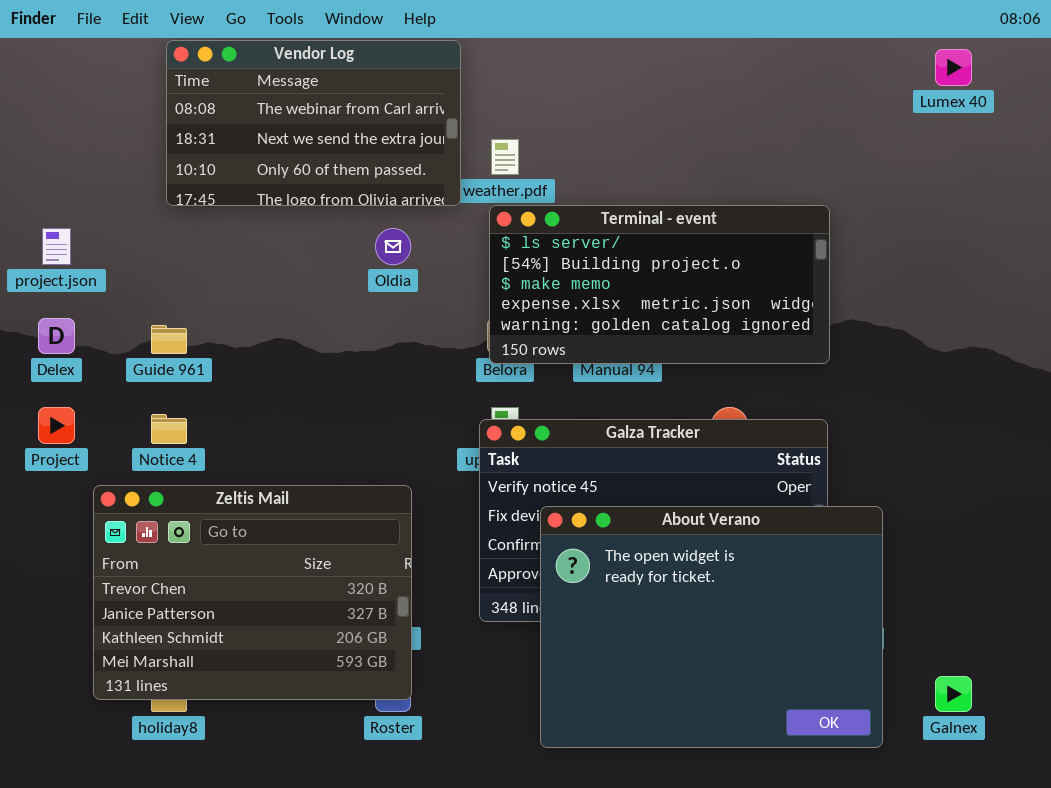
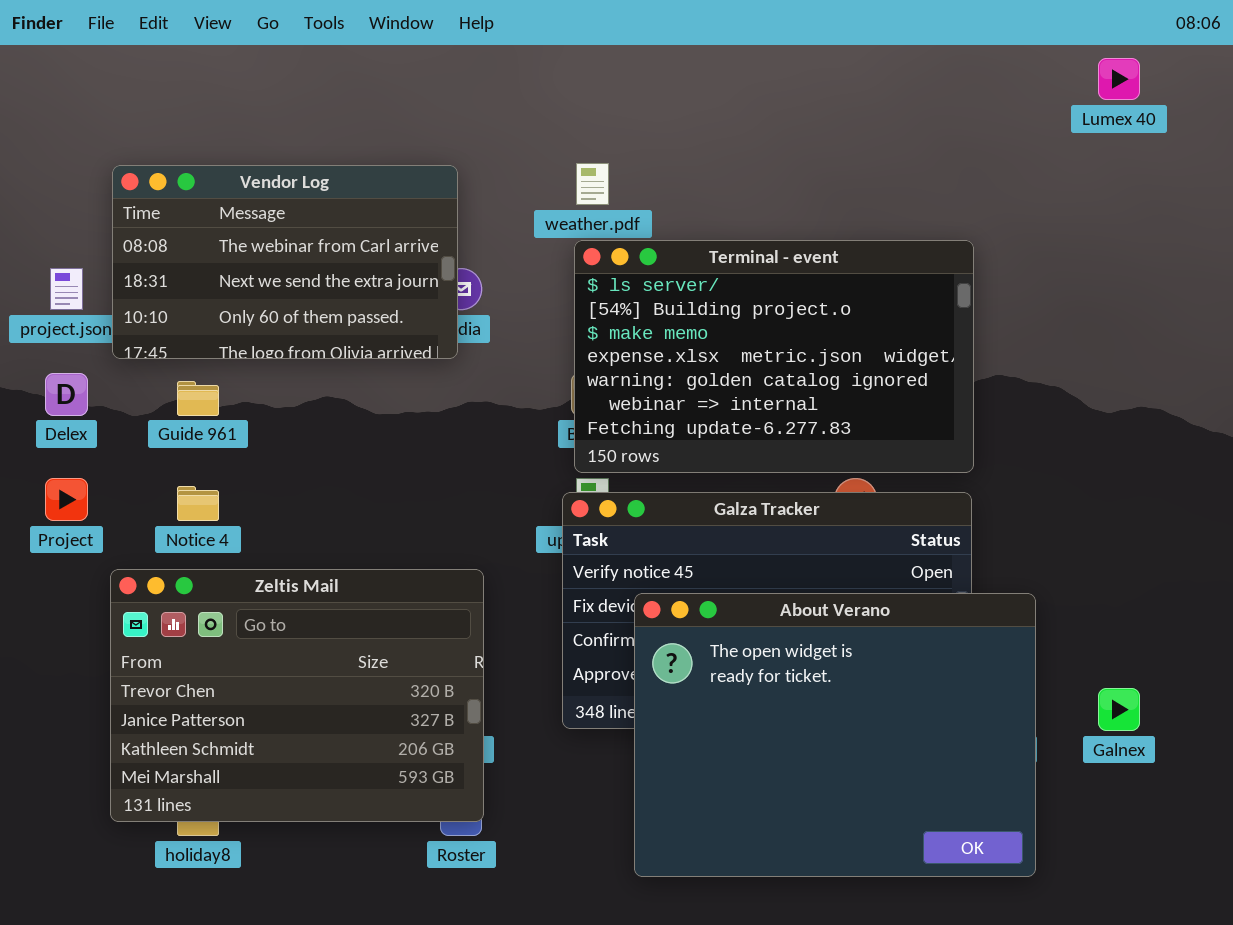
Vendor Log: [166,40,461,206] -> [112,165,458,359], moved
Terminal - event: [489,205,830,364] -> [574,240,974,473], resized
Galnex: [935,676,972,712] -> [1098,688,1140,731], moved

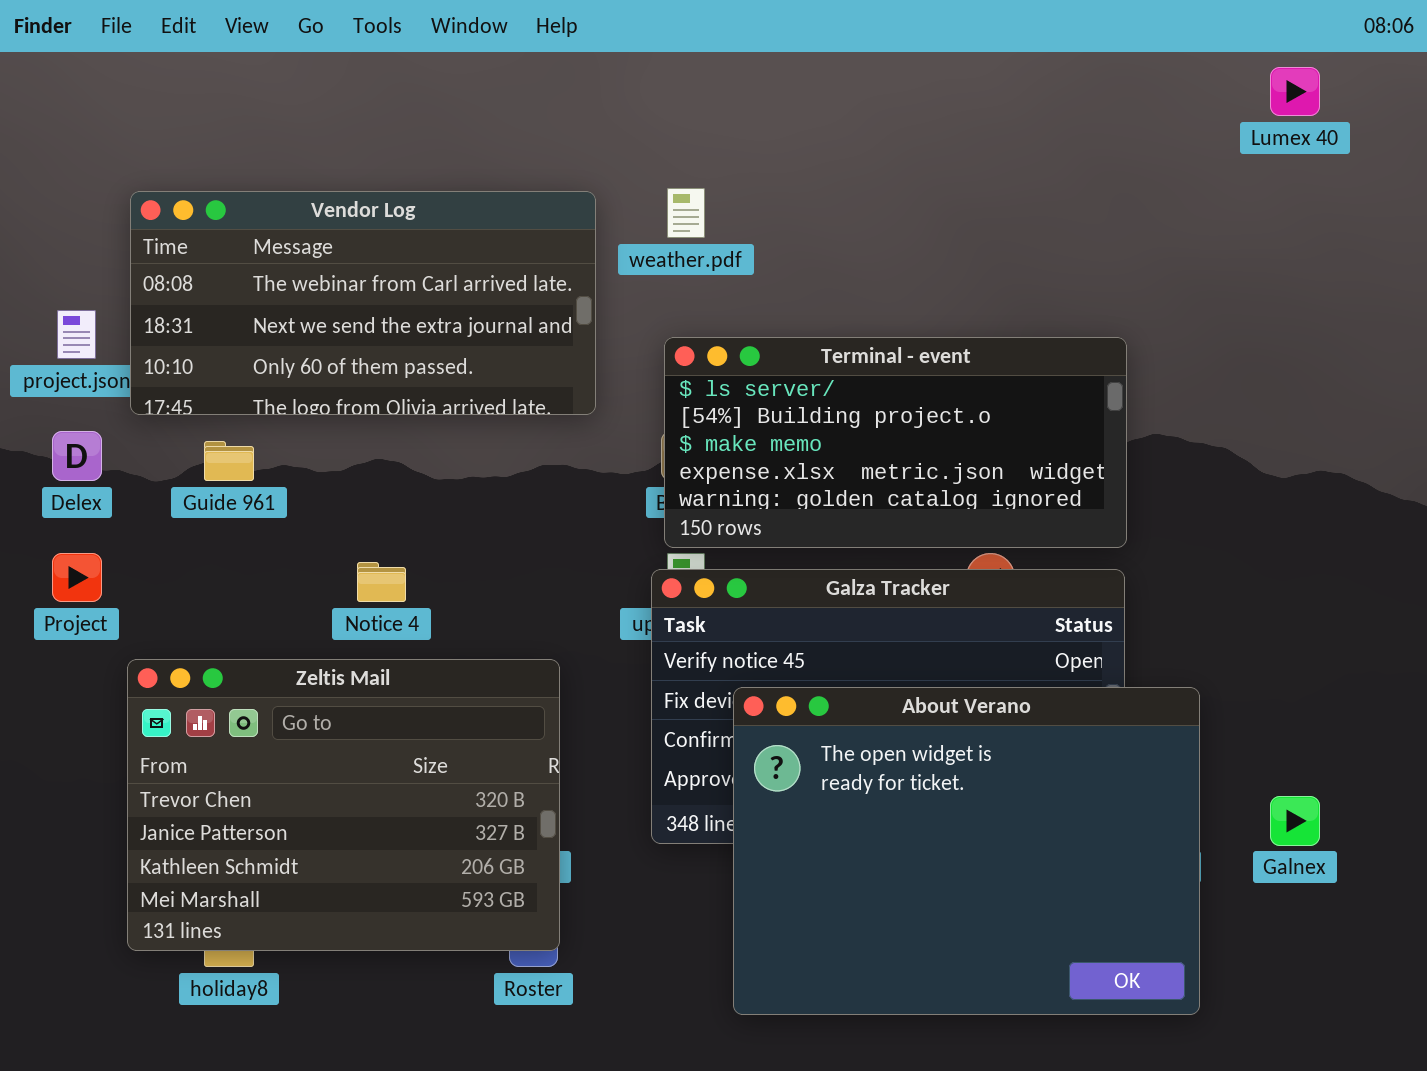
Vendor Log: [112,165,458,359] -> [130,191,596,415], resized
Terminal - event: [574,240,974,473] -> [664,337,1127,548], resized
Notice 4: [177,486,219,521] -> [357,562,406,602], moved

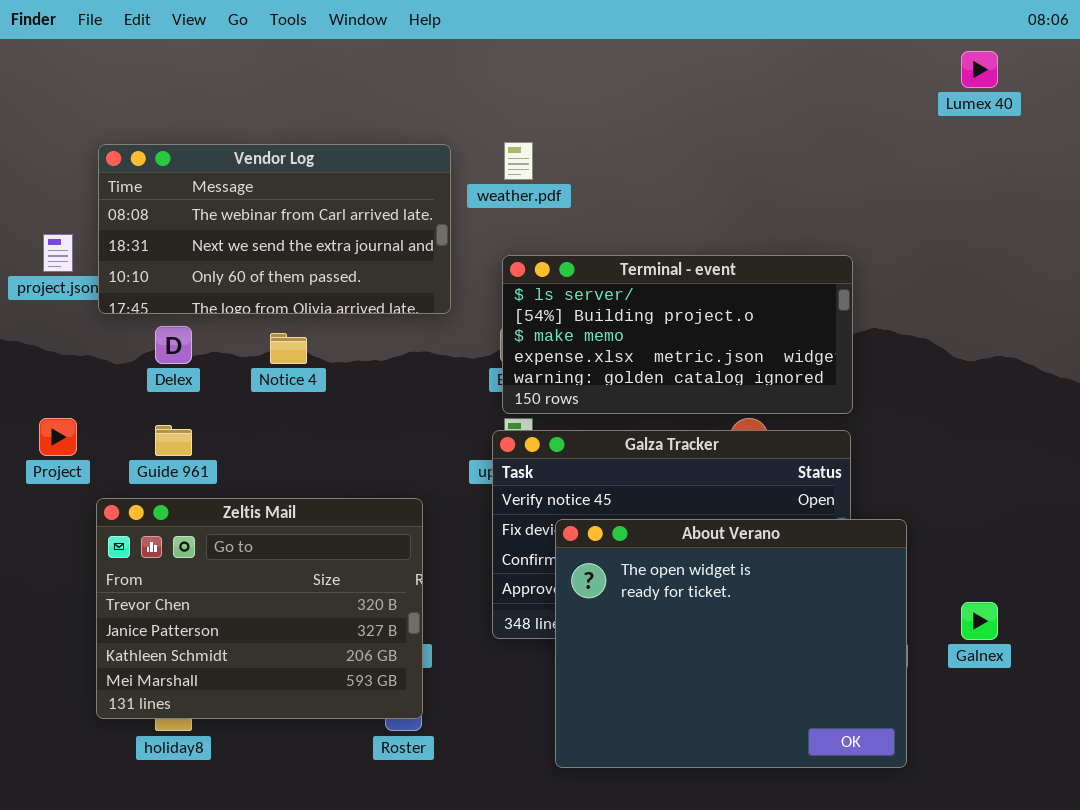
Delex: [52,431,102,481] -> [155,326,192,364], moved
Guide 961: [204,441,254,481] -> [155,425,192,456], moved
Notice 4: [357,562,406,602] -> [270,333,307,364], moved

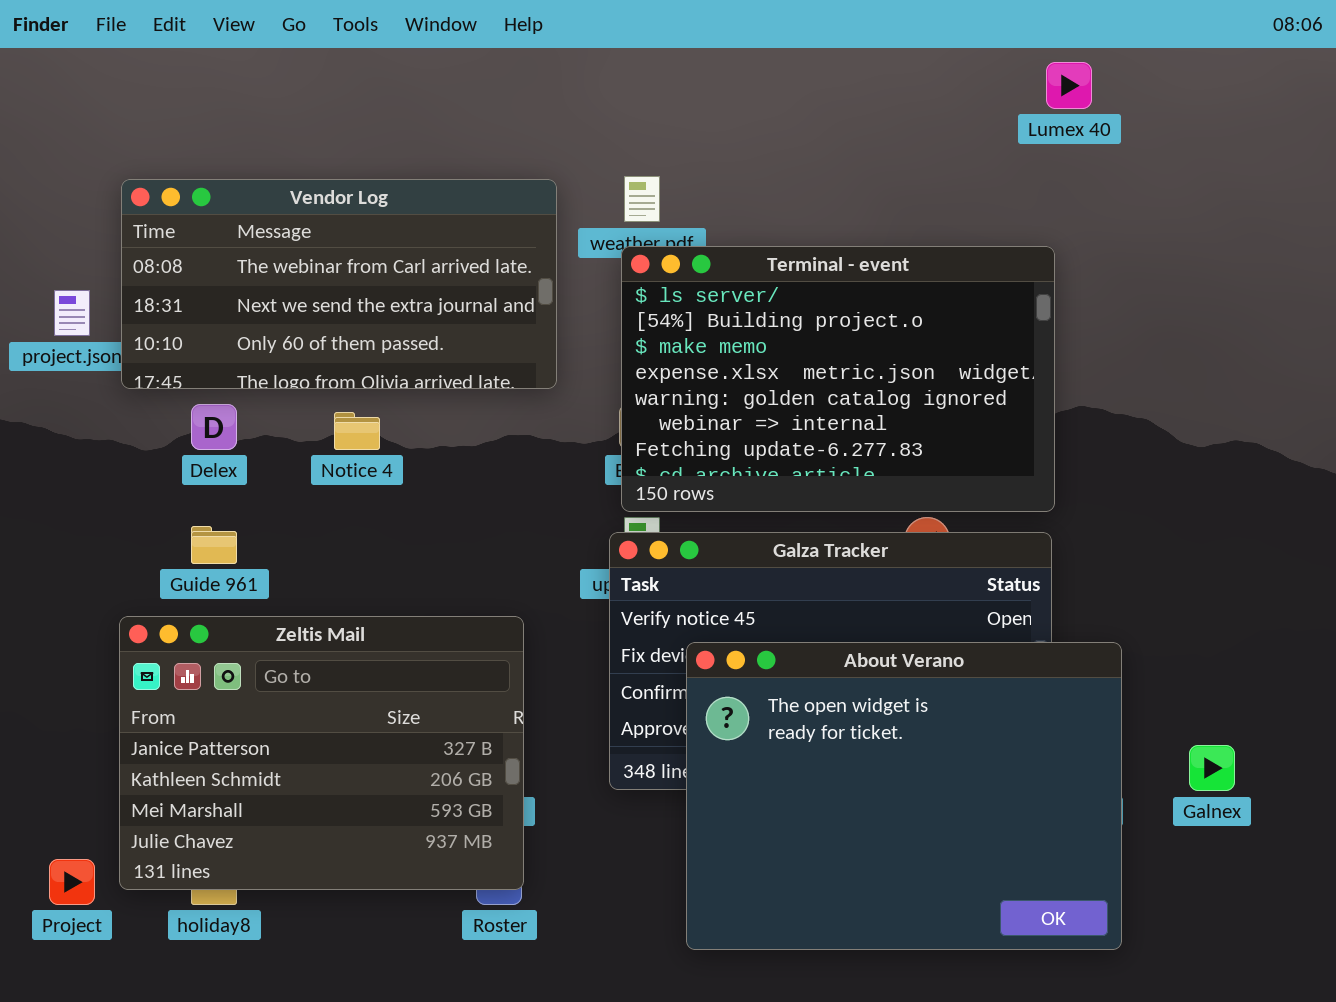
Lumex 40: [961,51,998,88] -> [1046,62,1092,109], moved
Terminal - event: [502,255,853,414] -> [621,246,1055,512], resized
Project: [39,418,77,456] -> [49,859,95,905], moved
Zeltis Mail: [96,498,423,719] -> [119,616,524,890], scrolled down 1 row

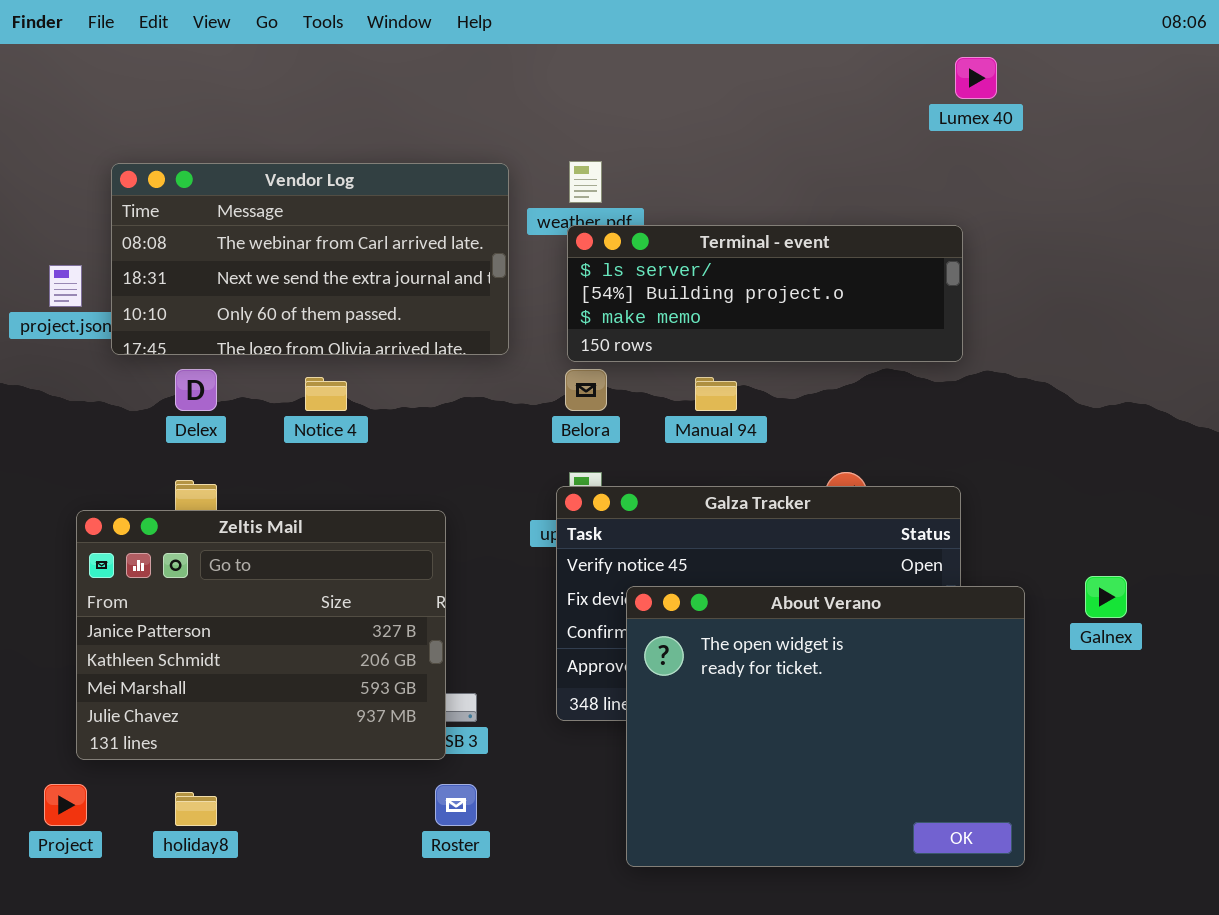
Terminal - event: [621,246,1055,512] -> [567,225,963,362], resized
Zeltis Mail: [119,616,524,890] -> [76,510,446,760], moved
Galnex: [1189,745,1235,791] -> [1085,576,1127,618], moved

